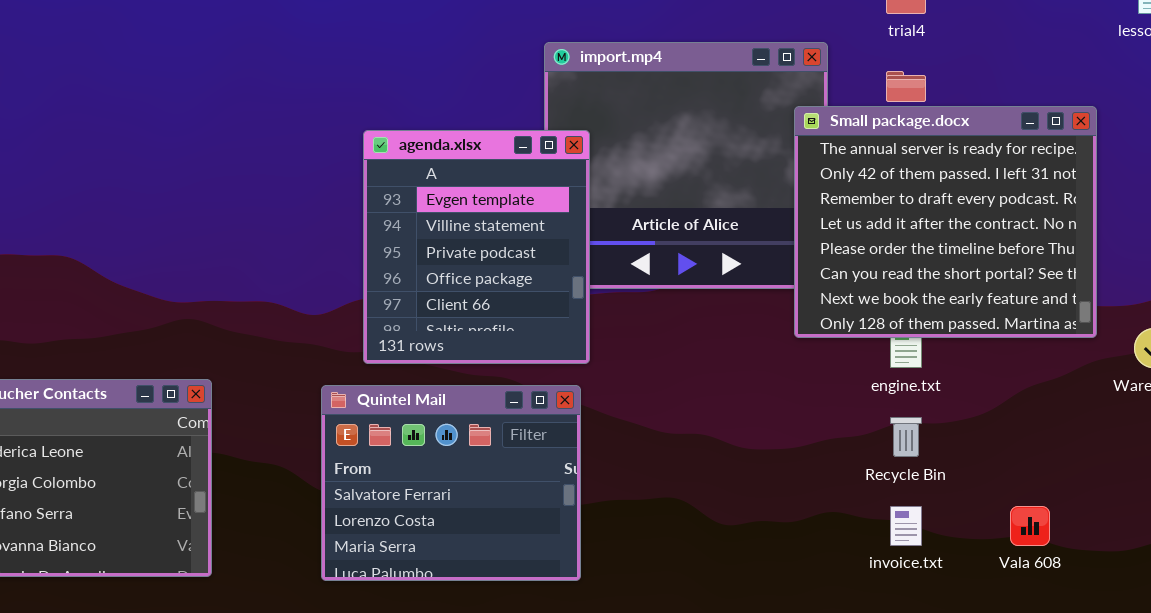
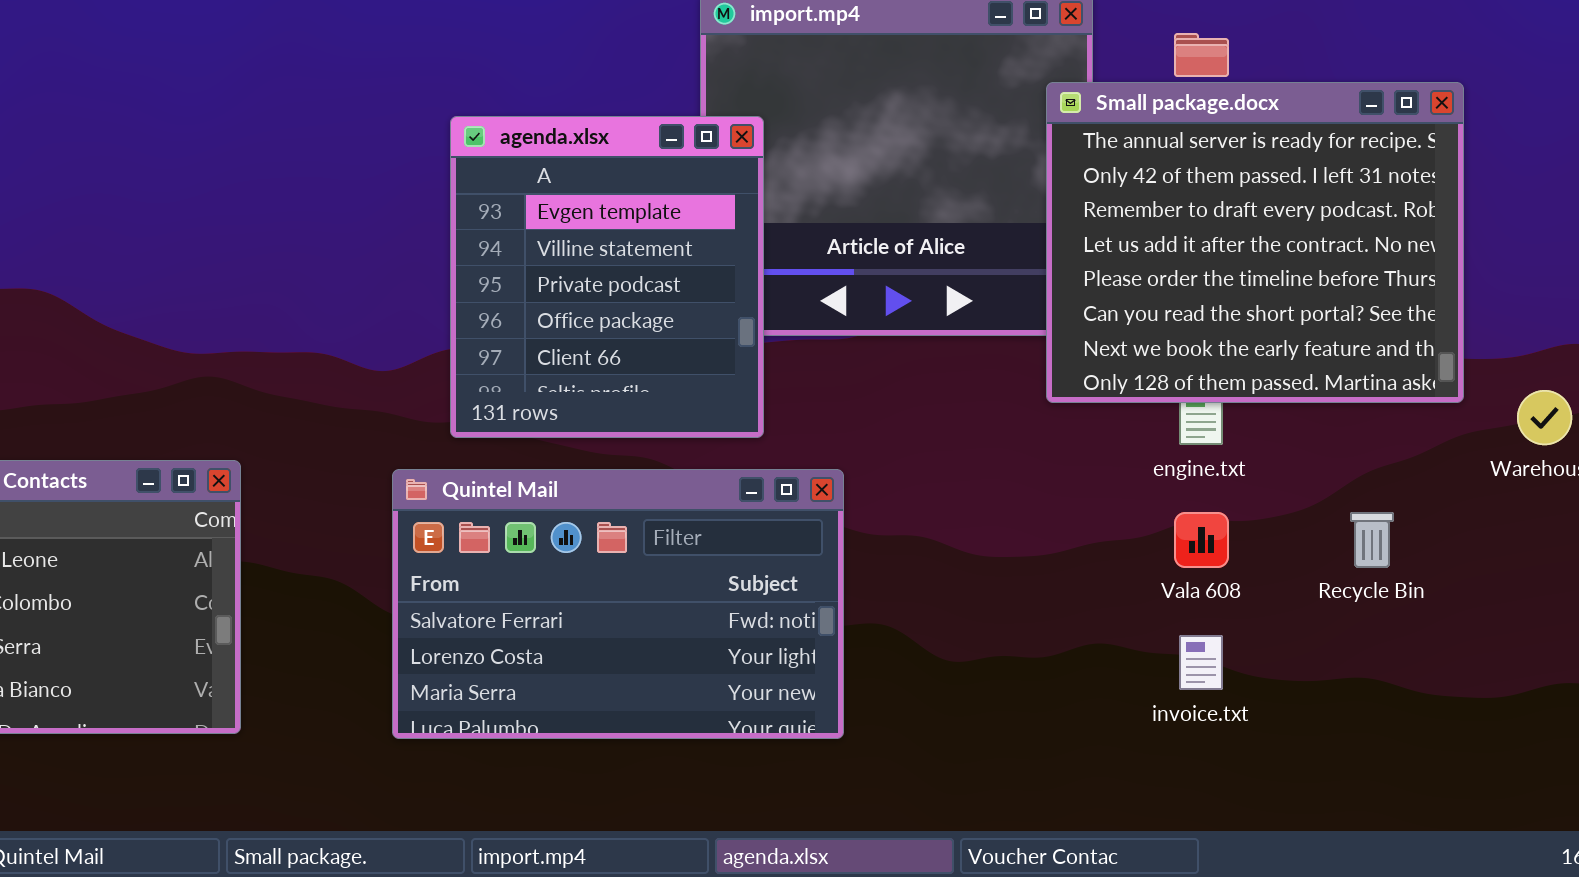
Quintel Mail: [321,385,581,581] -> [392,469,844,739], resized
Recycle Bin: [890,417,922,457] -> [1350,512,1394,568], moved
Vala 608: [1010,506,1050,546] -> [1174,512,1229,568], moved

